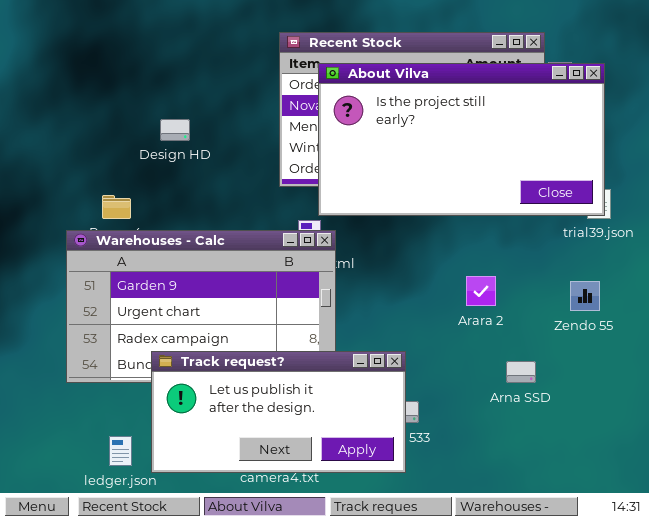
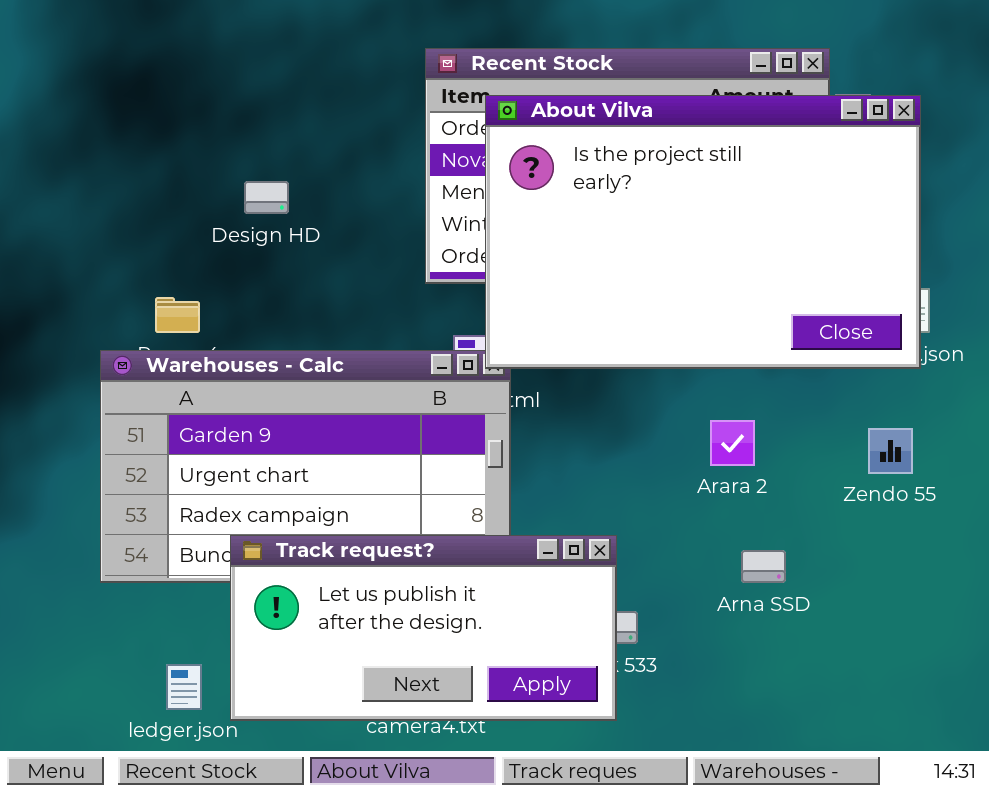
About Vilva: [318,63,605,216] -> [485,95,921,369], resized
Arna SSD: [506,361,536,383] -> [741,550,786,583], moved

